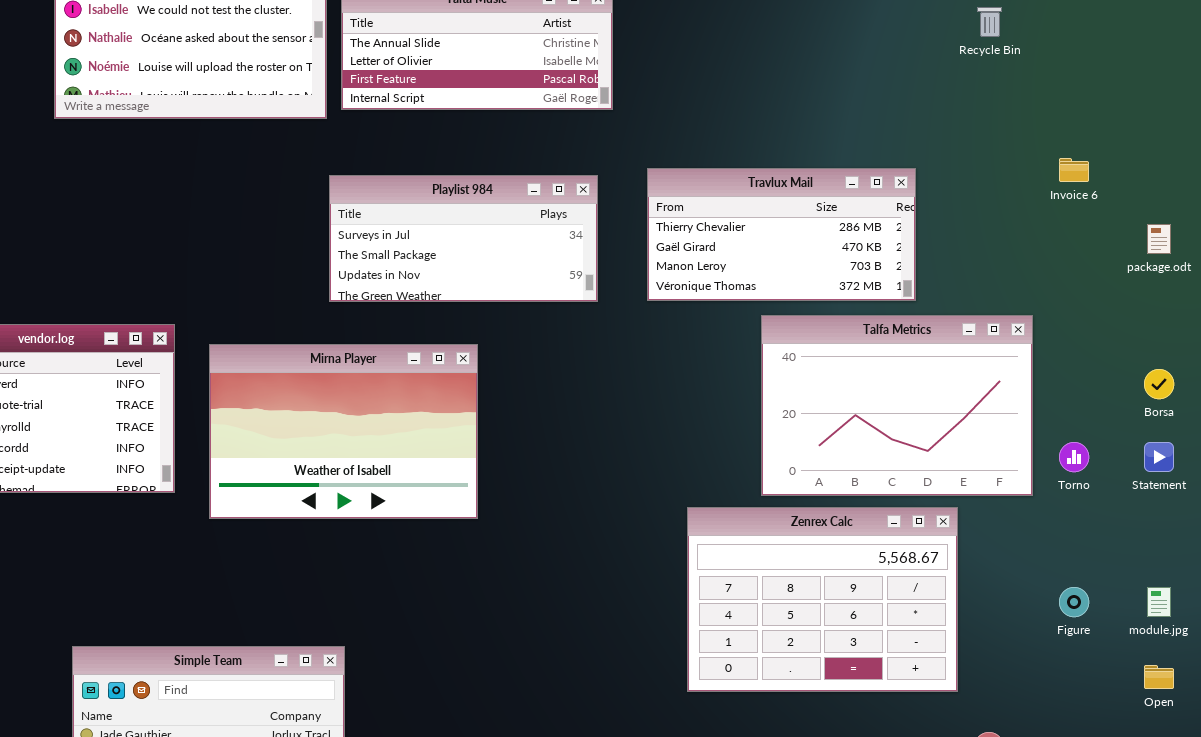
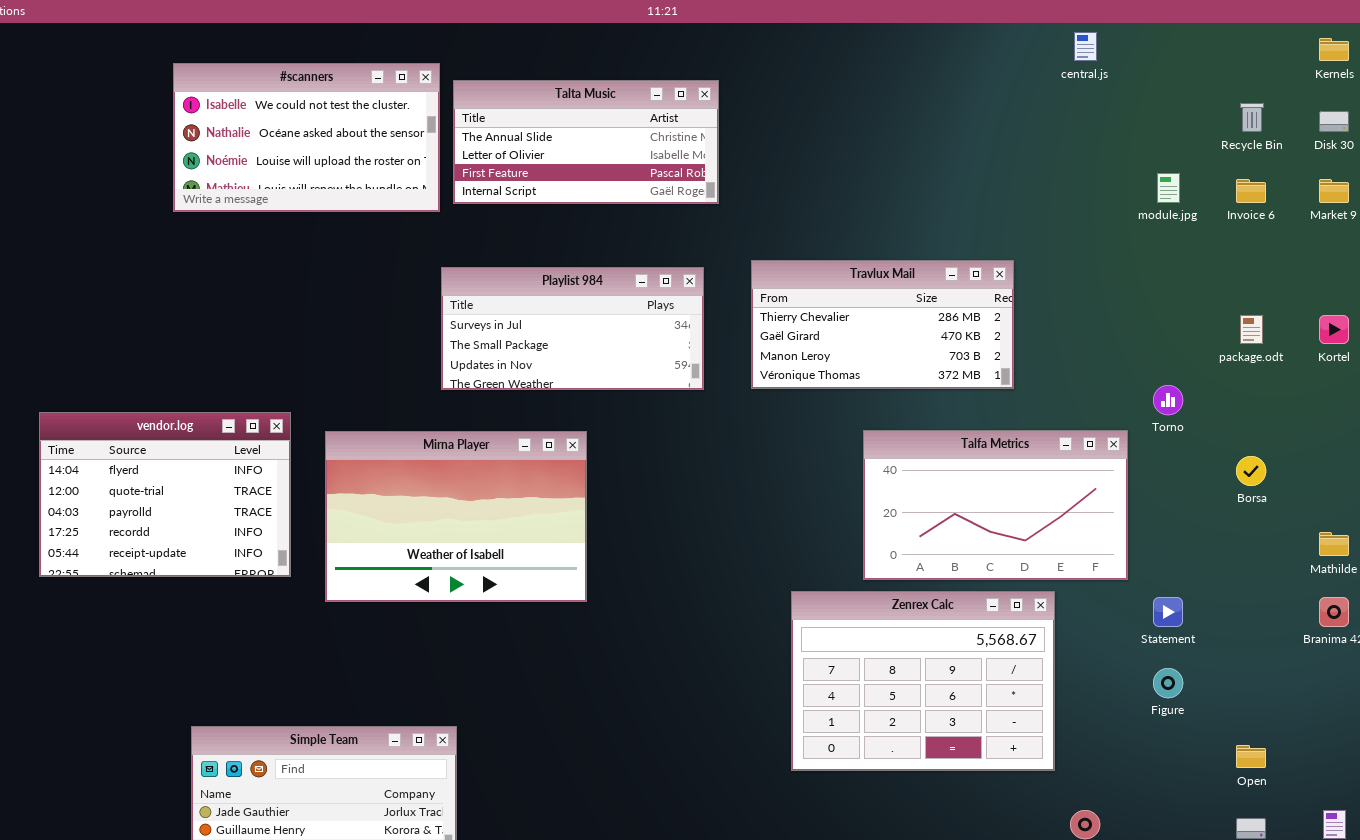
Recycle Bin: [977,7,1002,37] -> [1240,103,1264,132], moved
Invoice 6: [1059,158,1089,182] -> [1236,179,1266,203], moved
Talfa Metrics: [761,315,1033,496] -> [863,430,1128,580], resized
Torno: [1059,442,1089,472] -> [1153,385,1183,415], moved
Statement: [1144,442,1174,472] -> [1153,597,1183,627], moved
module.jpg: [1147,587,1171,617] -> [1157,173,1180,203], moved

